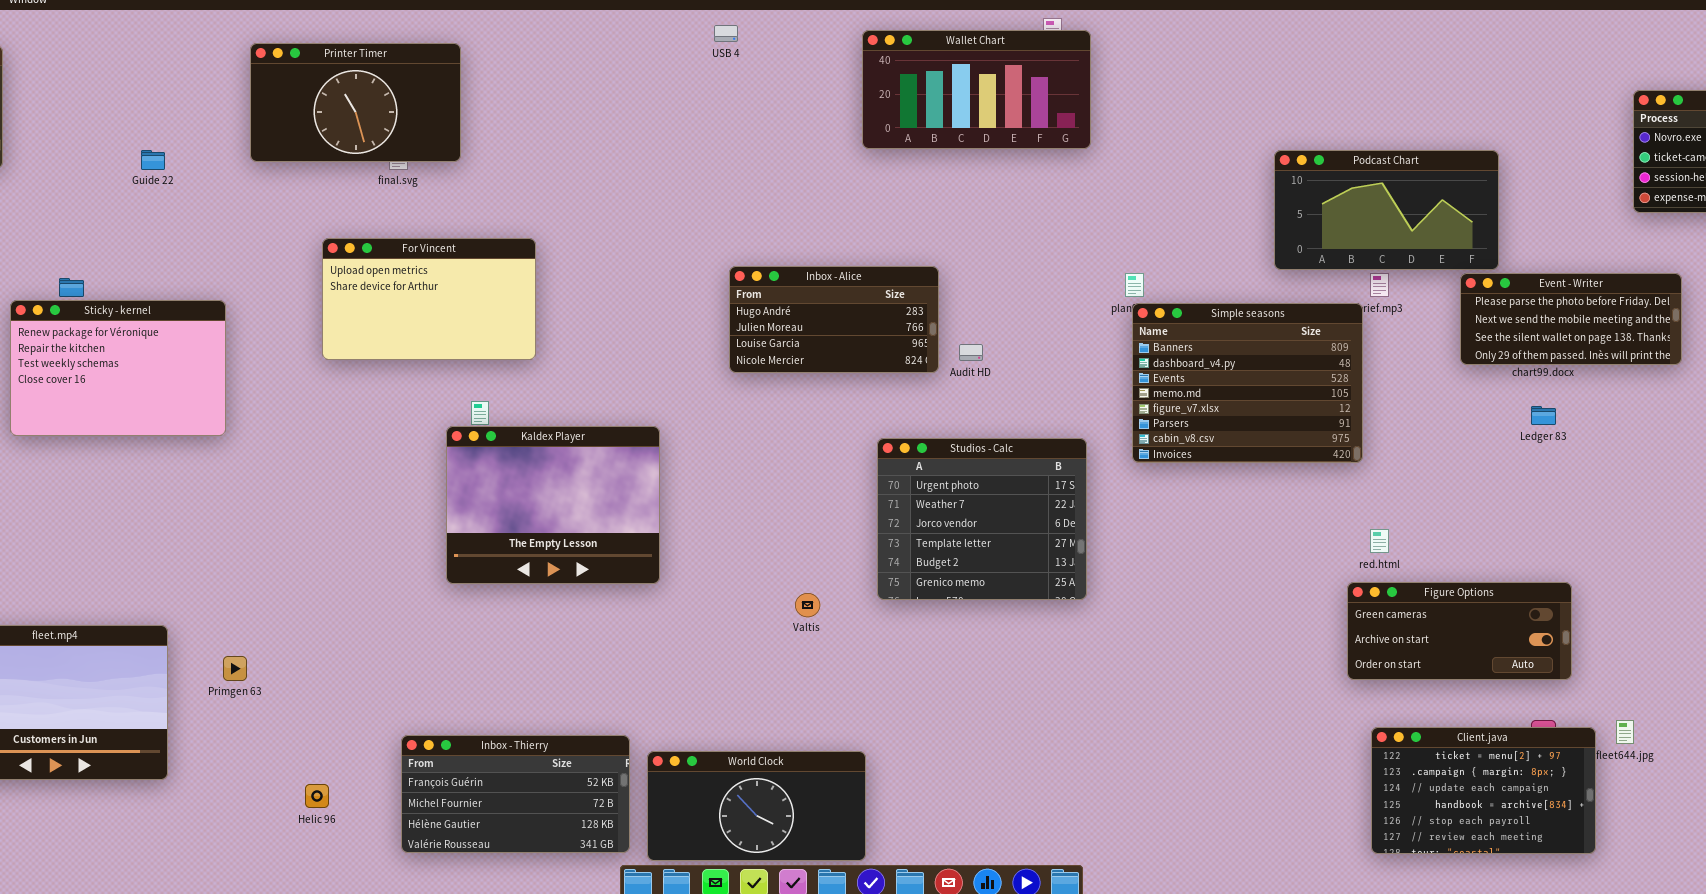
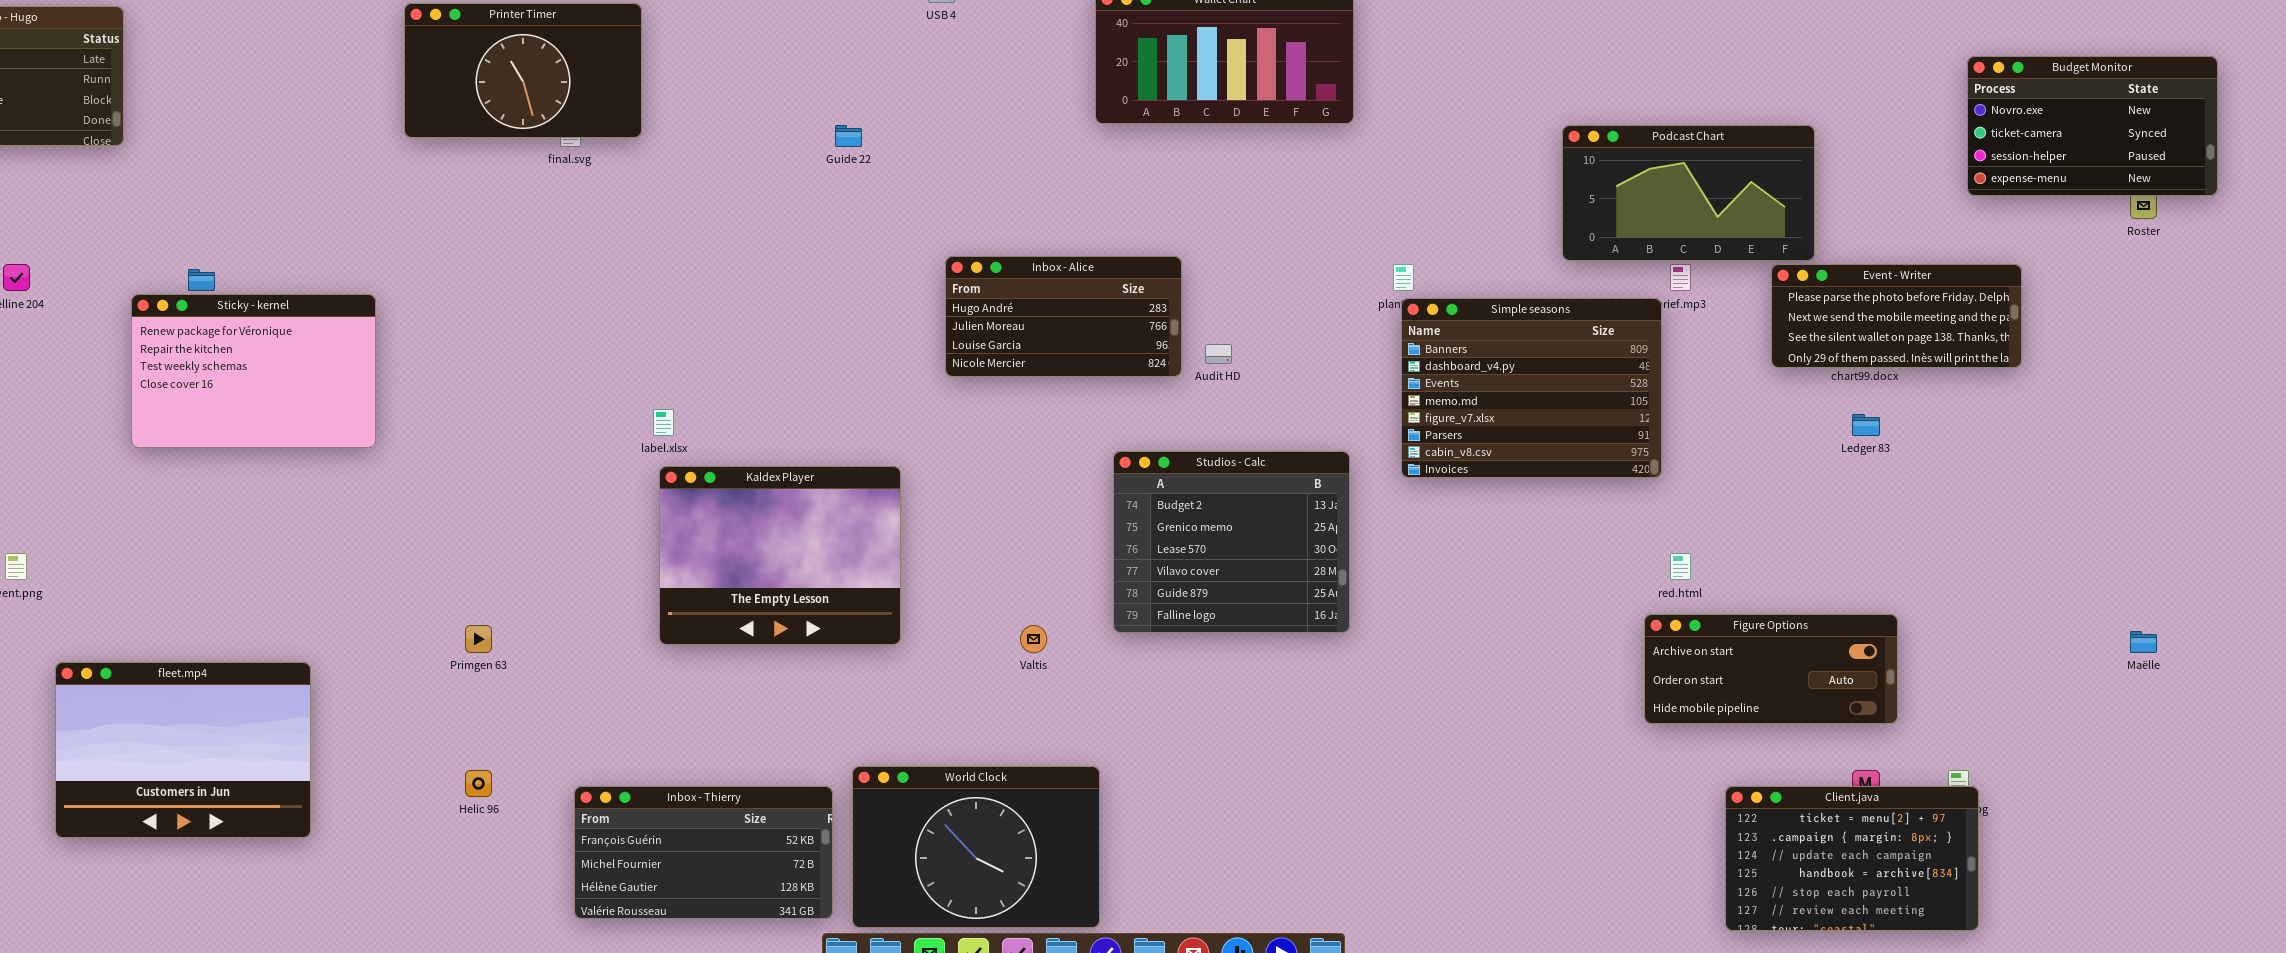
Guide 22: [141,150,165,170] -> [835,125,862,147], moved
For Vincent: [322,238,536,360] -> none, closed
Kaldex Player: [446,426,660,584] -> [659,466,901,645], moved
Studios - Calc: [877,438,1087,600] -> [1113,451,1350,633], scrolled down 4 rows
Figure Options: [1347,582,1572,680] -> [1644,614,1898,724], scrolled down 1 row
Primgen 63: [223,656,247,681] -> [465,625,492,653], moved
Client.java: [1371,727,1596,854] -> [1725,786,1979,931], moved
World Clock: [647,751,866,861] -> [852,766,1100,928], resized
Helic 96: [305,784,329,808] -> [465,770,492,797], moved

